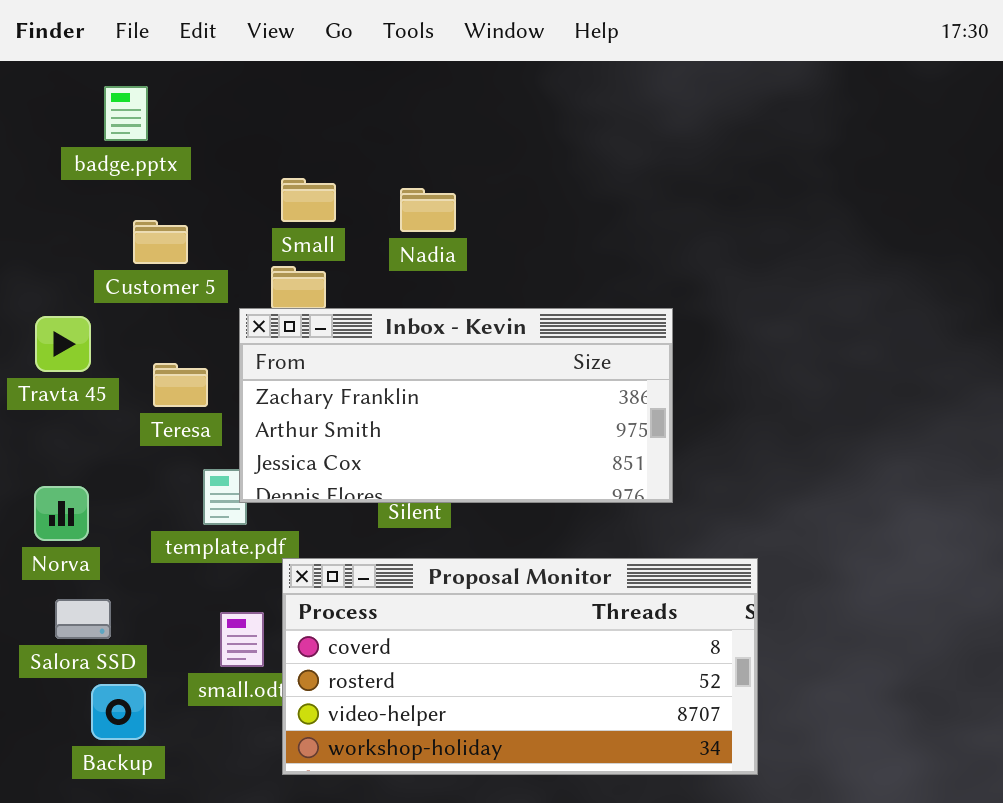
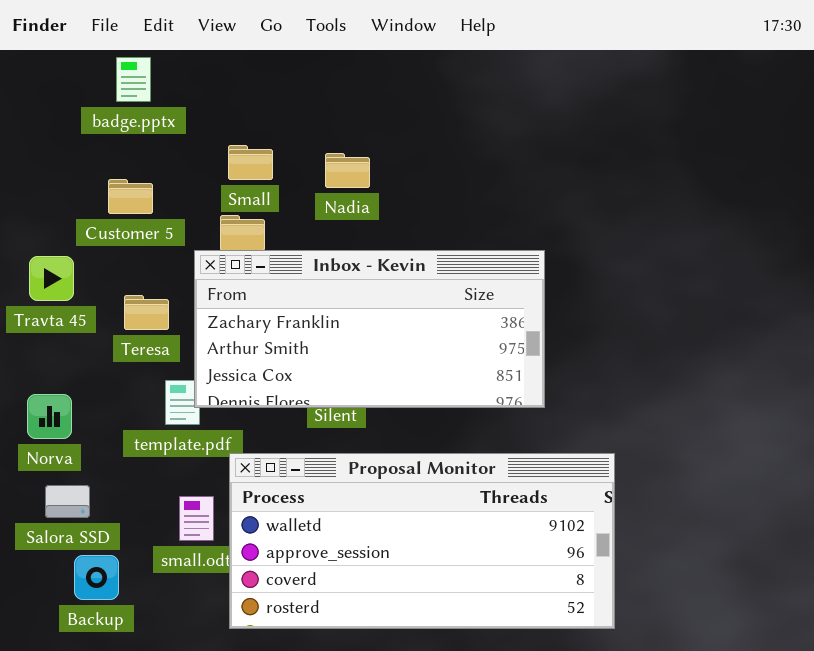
badge.pptx: [104,86,148,141] -> [116,57,151,102], moved
Proposal Monitor: [282,558,758,775] -> [229,453,615,629], scrolled up 2 rows

